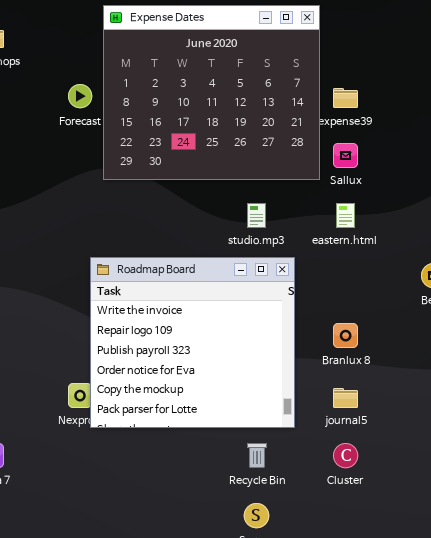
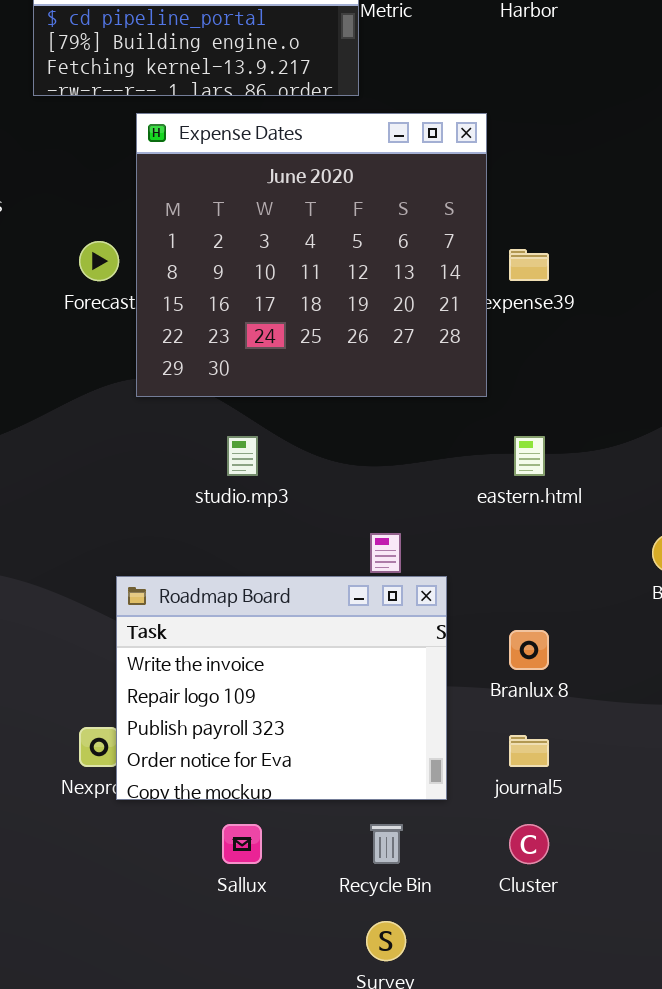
Sallux: [333,143,358,168] -> [222,824,262,864], moved
studio.mp3: [247,203,266,228] -> [227,436,258,476], moved
Roadmap Board: [90,257,295,428] -> [116,576,447,800], resized

